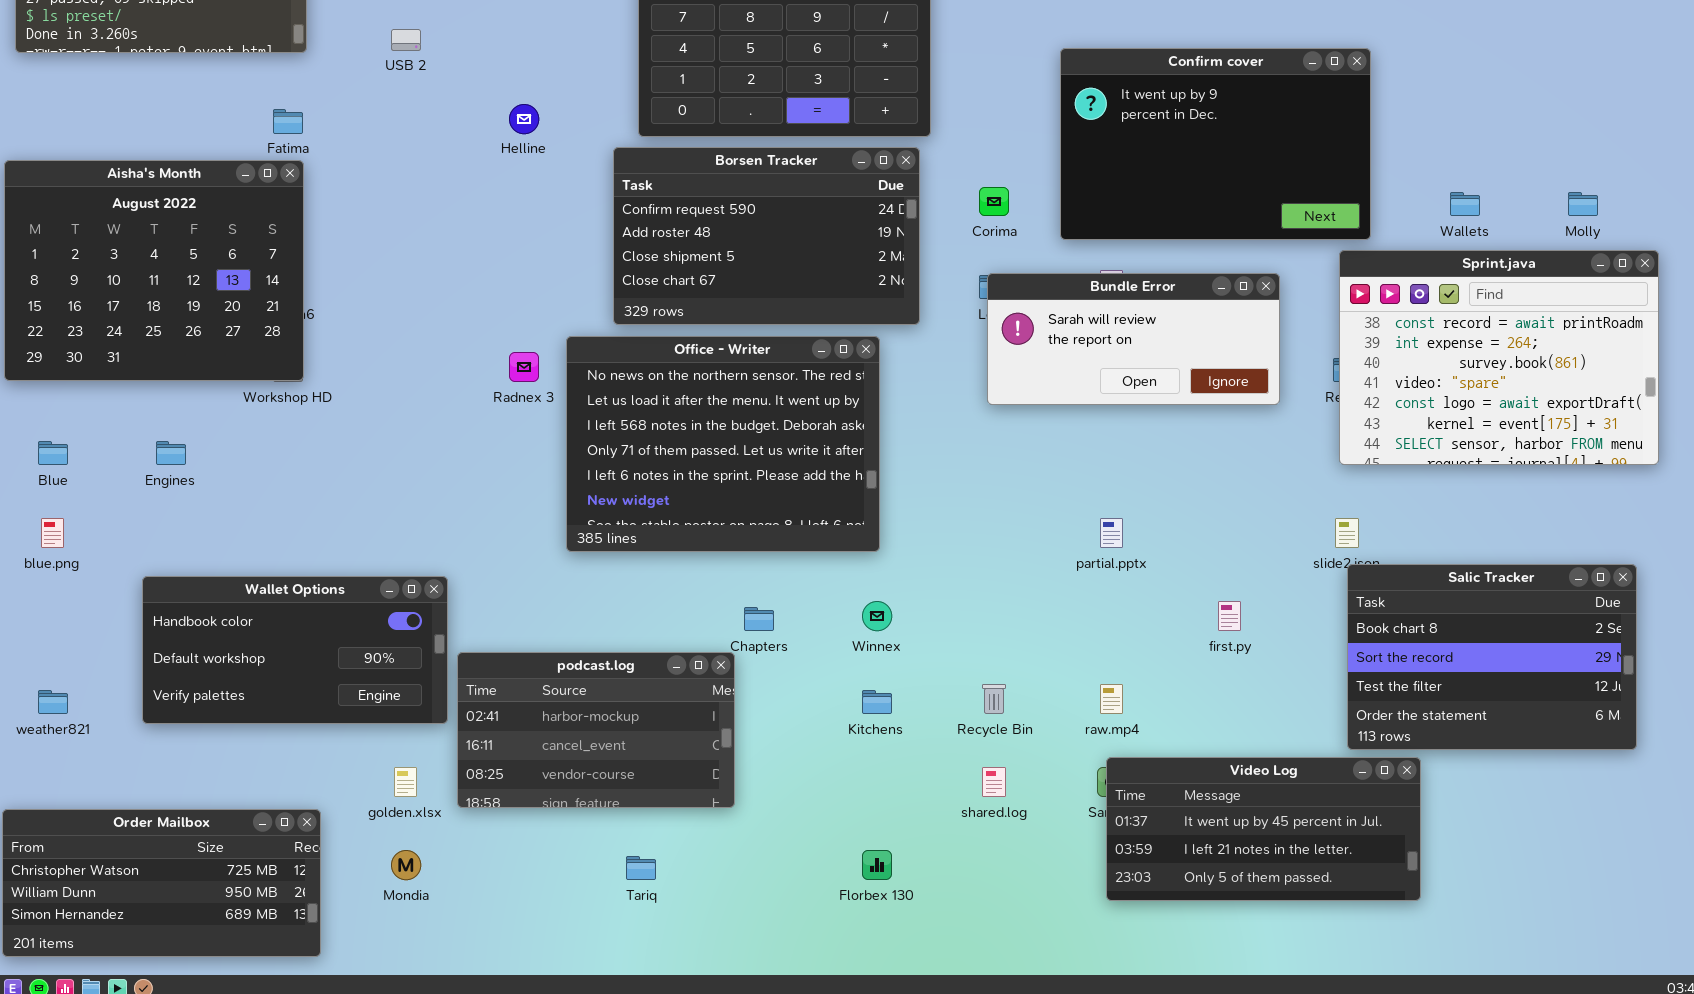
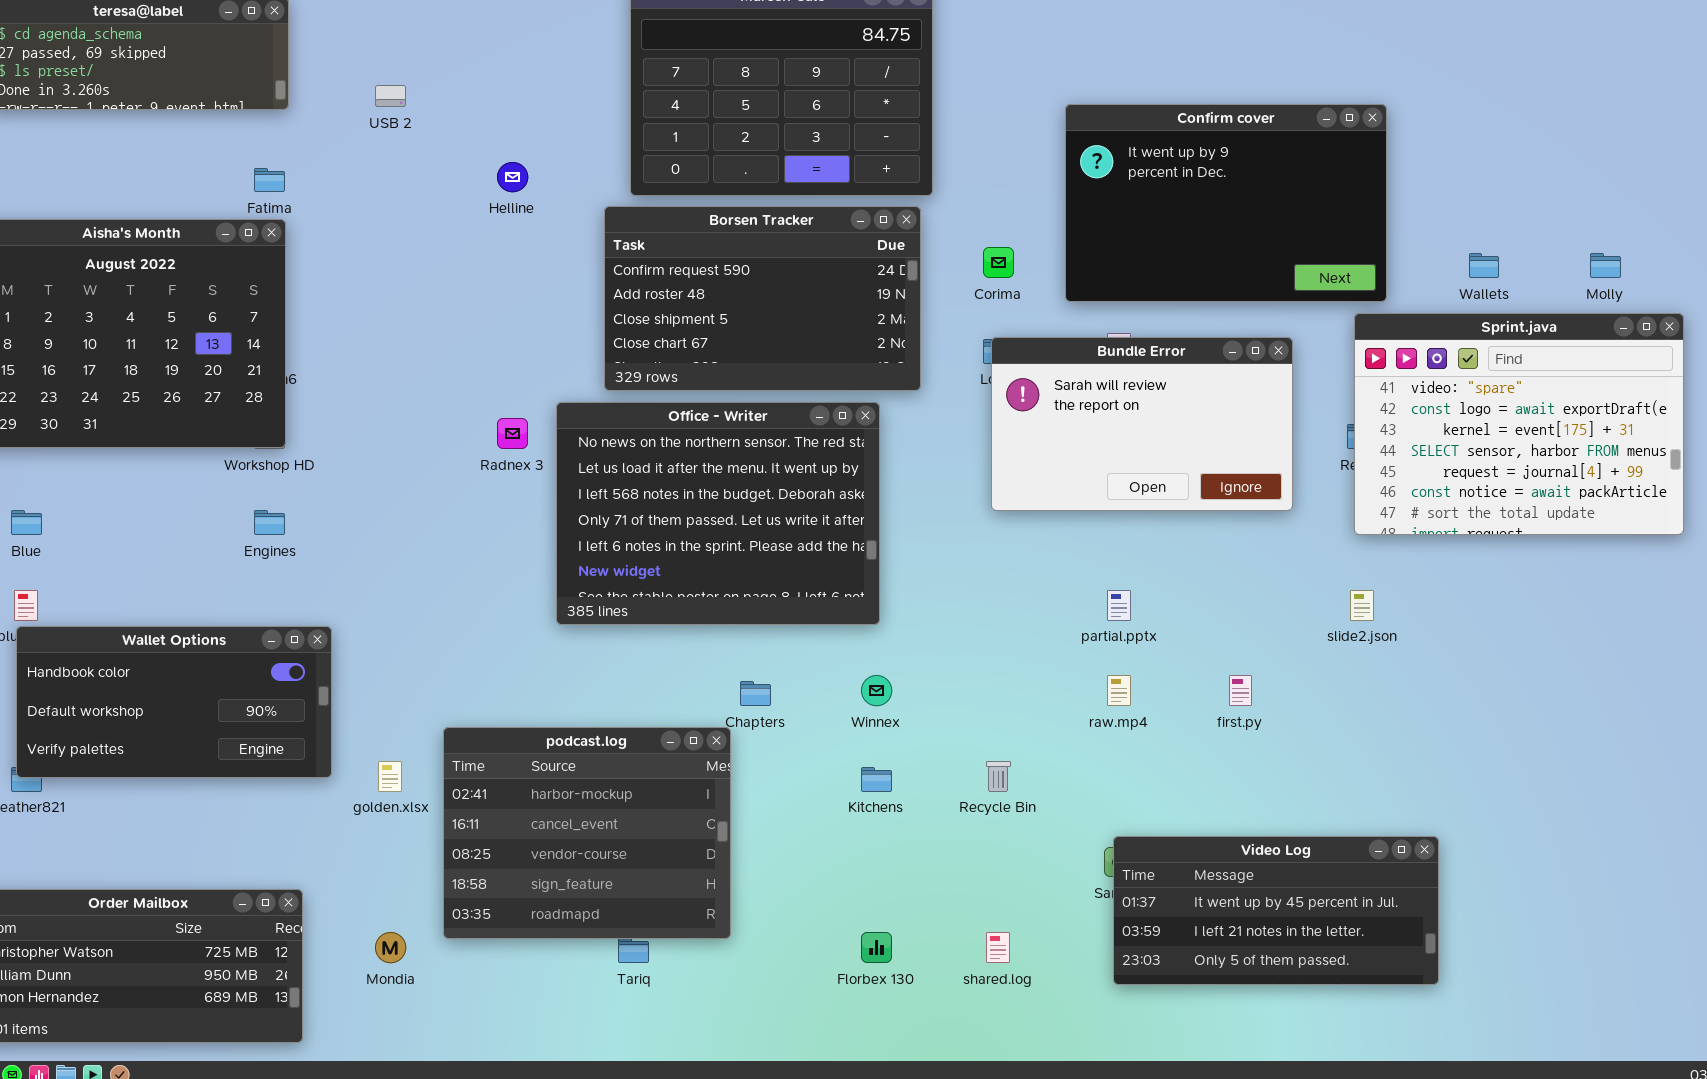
Sprint.java: [1339,250,1659,465] -> [1354,313,1684,535], scrolled down 3 rows
Bundle Error: [987,273,1280,405] -> [991,337,1293,511], resized
Engines: [156,441,186,465] -> [254,510,285,535], moved
Salic Tracker: [1347,564,1637,750] -> none, closed
Wallet Options: [142,576,448,724] -> [16,626,332,778], moved
podcast.log: [457,652,735,808] -> [443,727,731,939], resized
raw.mp4: [1100,684,1123,714] -> [1107,675,1131,706], moved
golden.xlsx: [394,767,417,797] -> [378,761,402,792], moved
shared.log: [982,767,1006,797] -> [986,932,1010,963], moved

